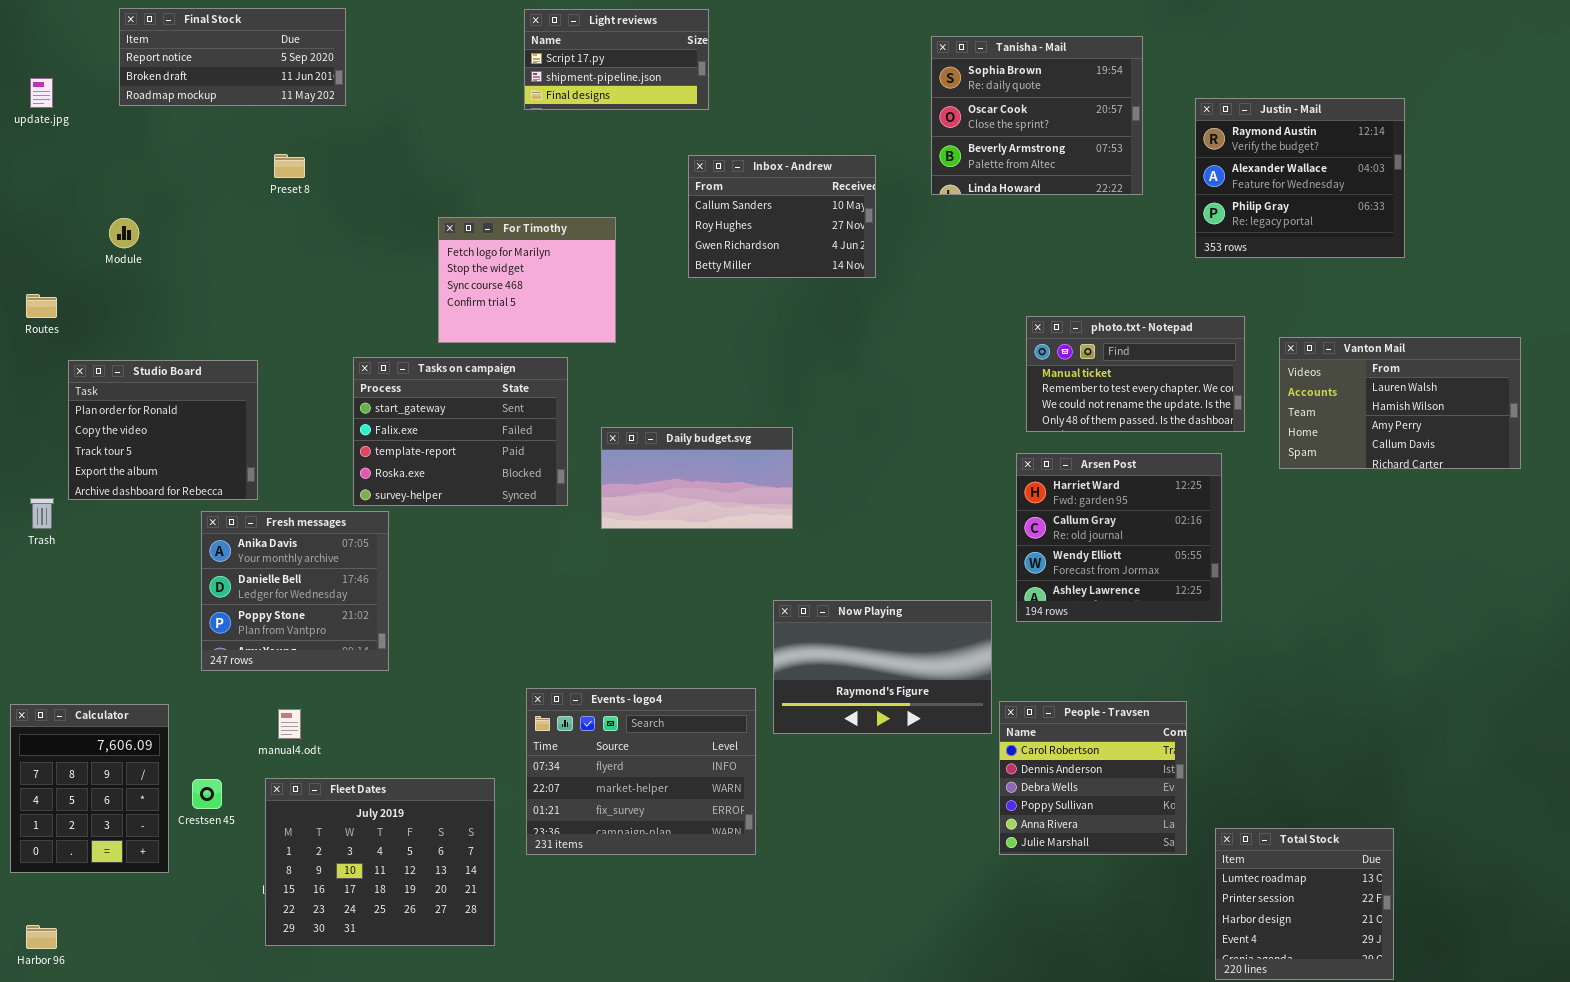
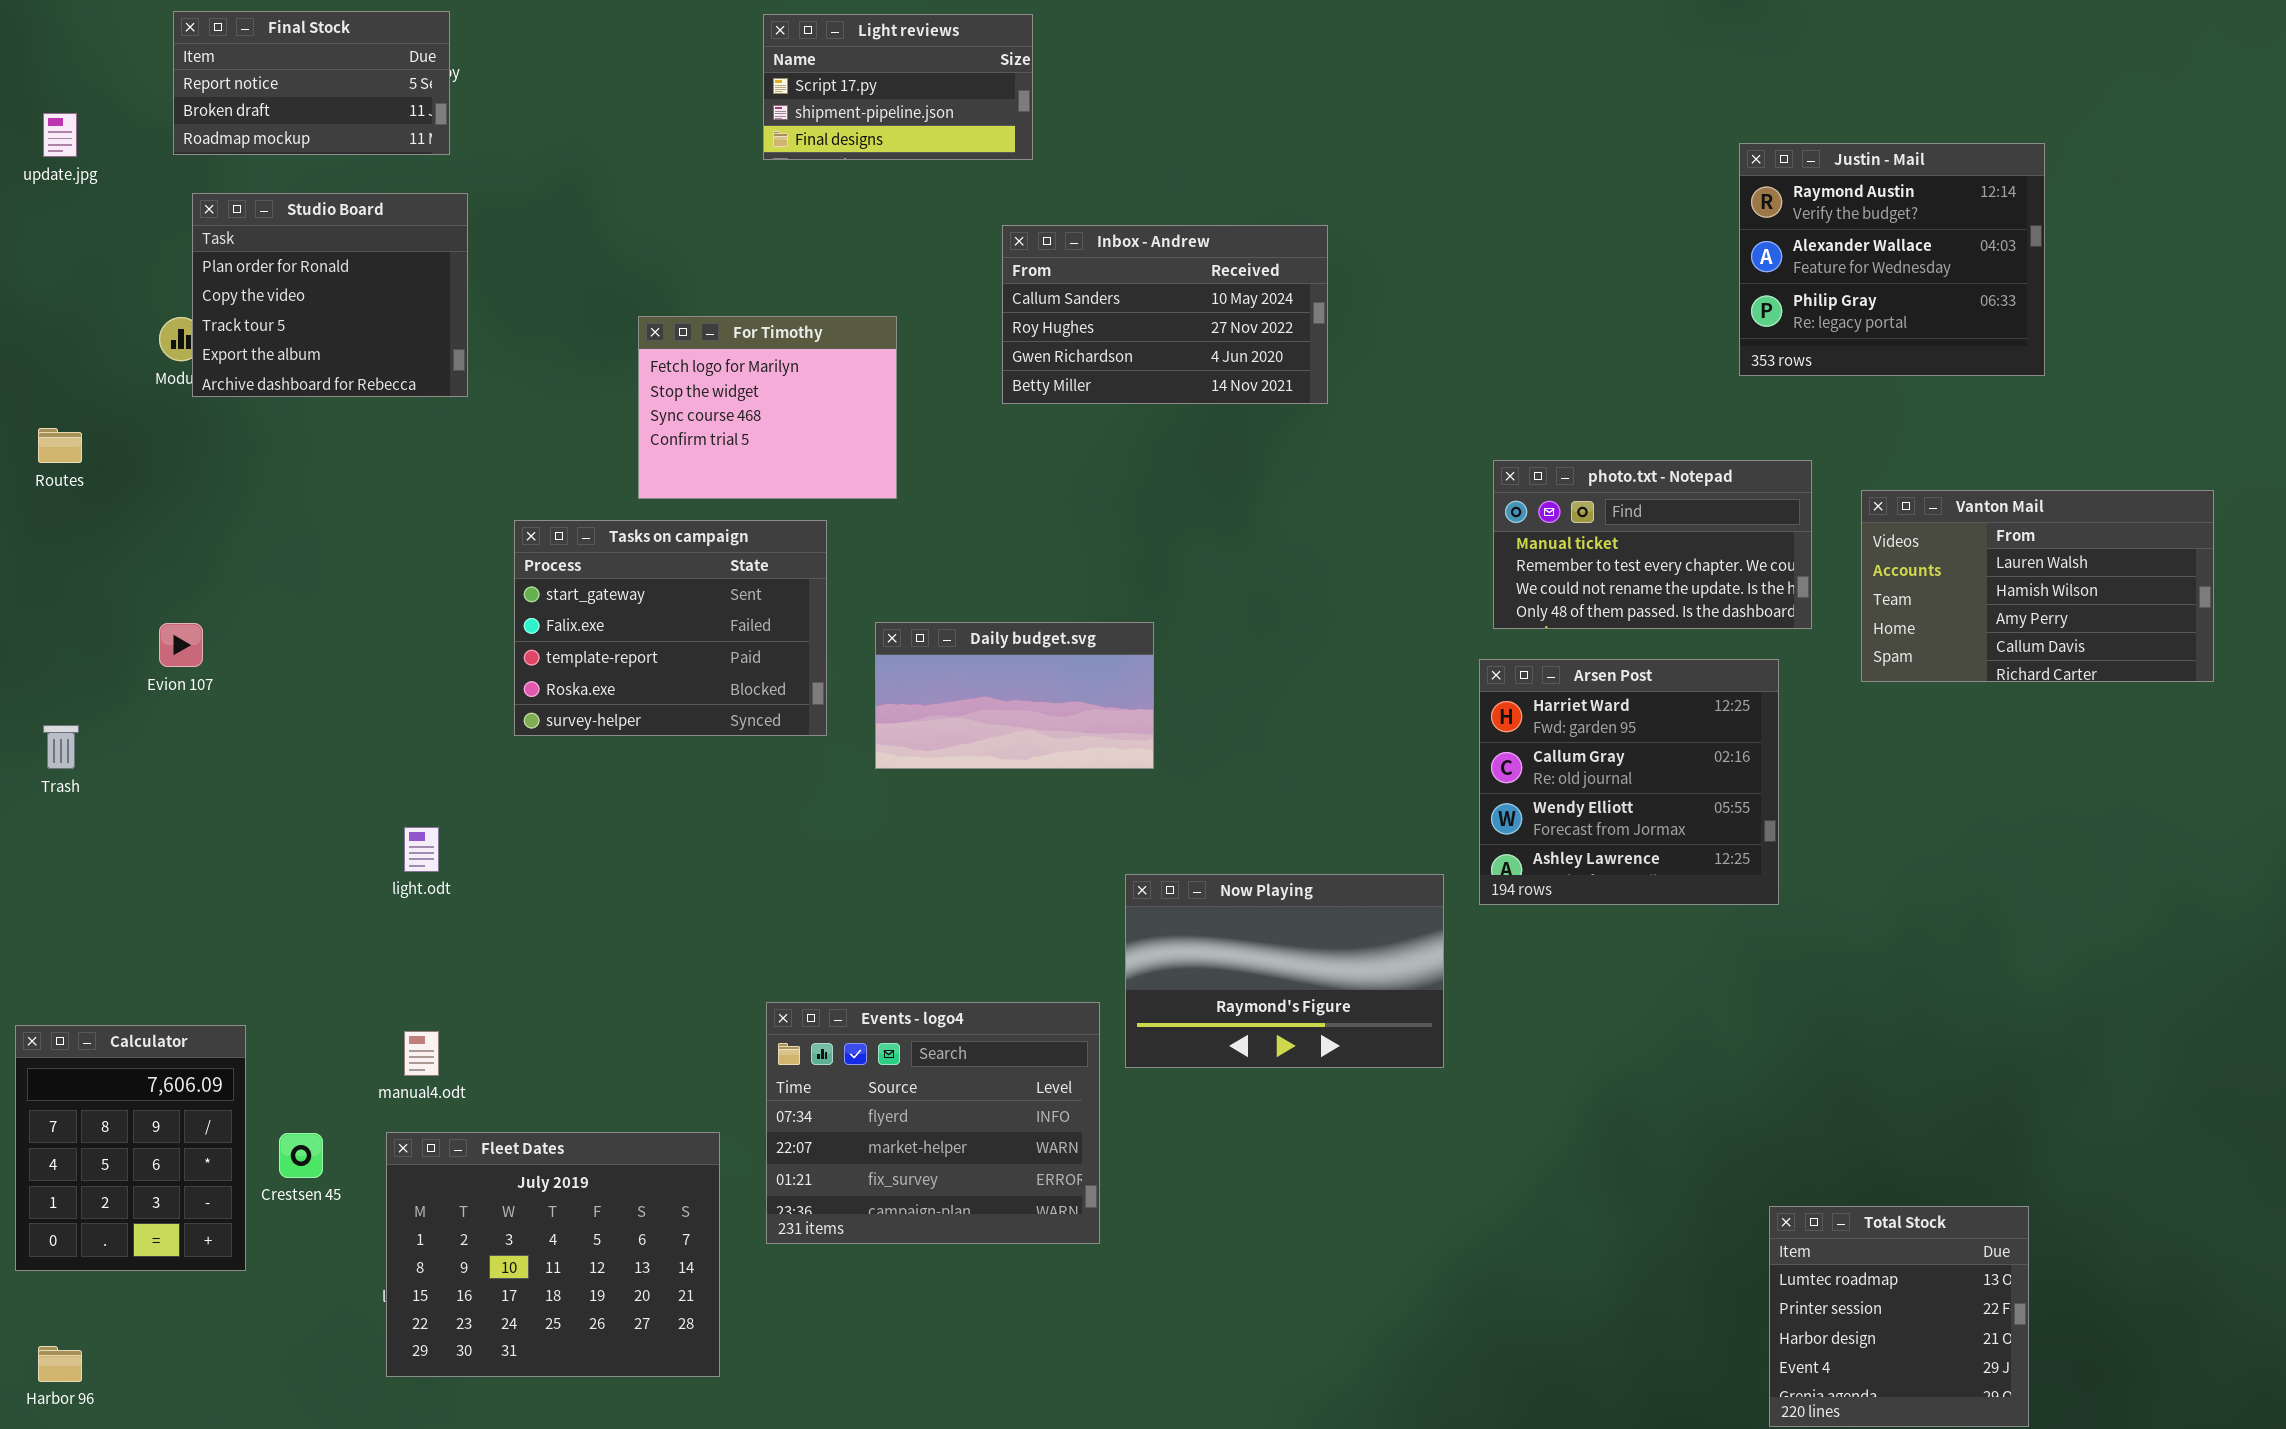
Final Stock: [119,8,346,106] -> [173,11,450,155], resized
Tanisha - Mail: [931,36,1143,195] -> none, closed
Inbox - Andrew: [688,155,876,278] -> [1002,225,1328,404], resized
Studio Board: [68,360,258,500] -> [192,193,468,397], moved
Fresh messages: [201,511,389,671] -> none, closed
People - Travsen: [999,701,1187,855] -> none, closed

